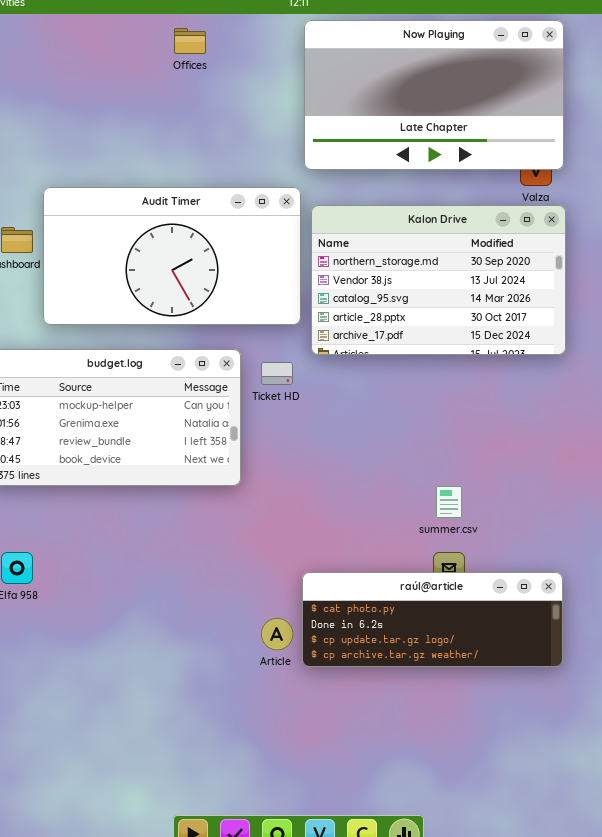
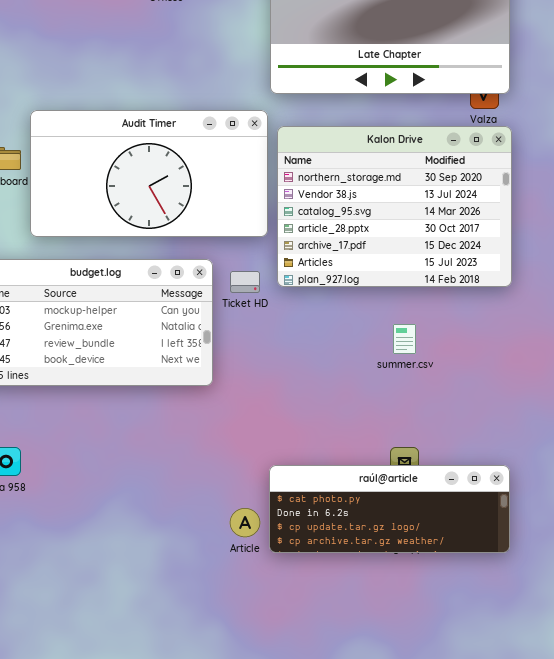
Kalon Drive: [311,205,566,355] -> [277,126,512,287], resized
summer.csv: [436,486,462,518] -> [393,324,416,354], moved

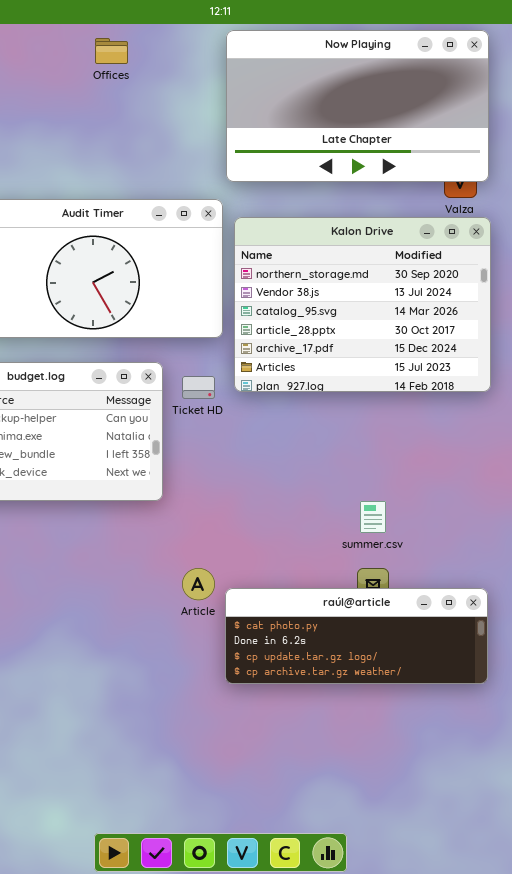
summer.csv: [393,324,416,354] -> [360,501,386,533], moved
Article: [230,508,260,537] -> [182,568,215,600], moved

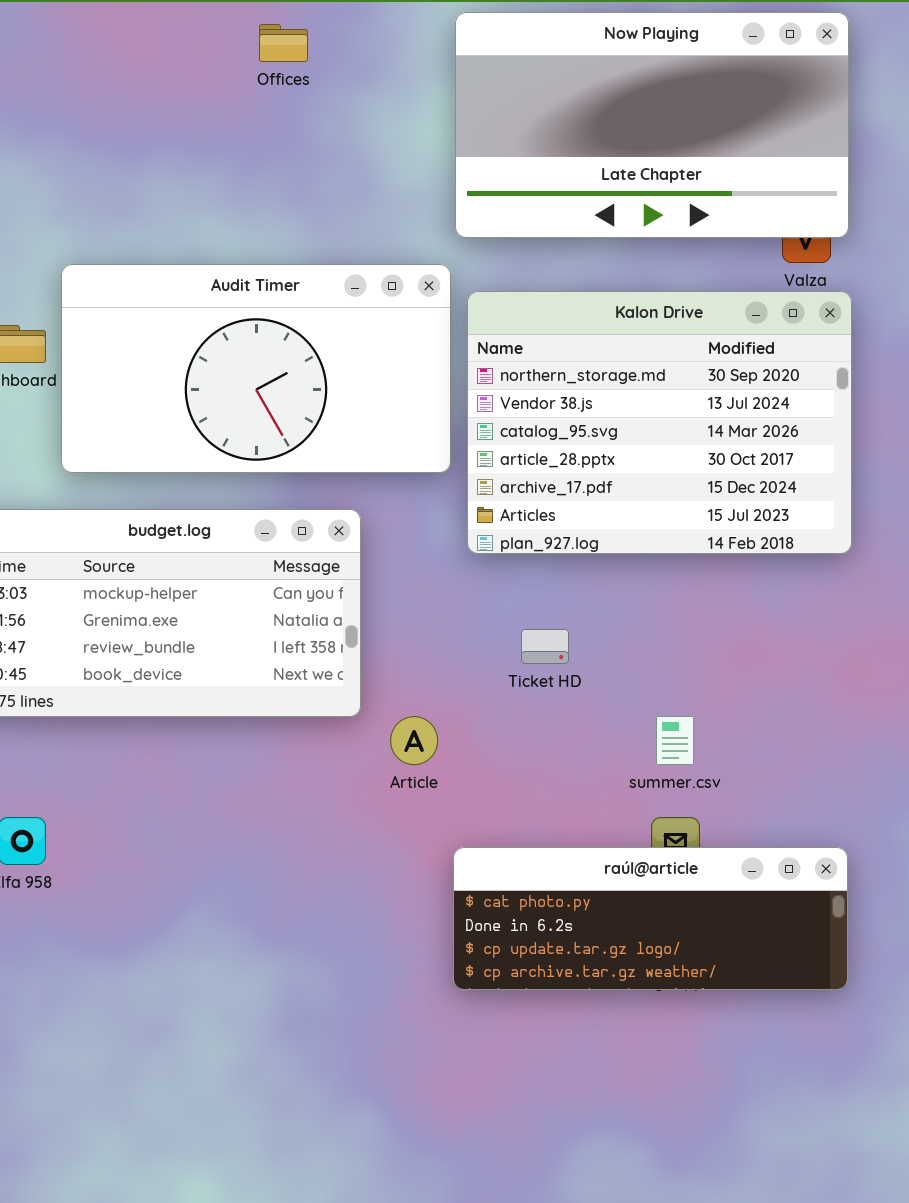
Ticket HD: [182,376,215,399] -> [521,629,569,664], moved
Article: [182,568,215,600] -> [390,716,438,765], moved

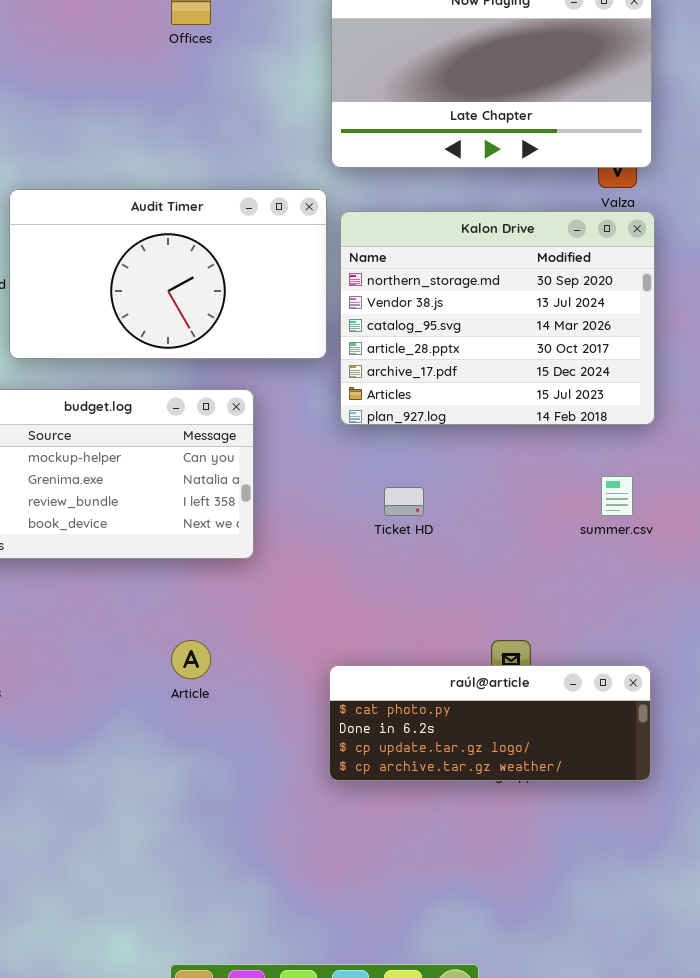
Article: [390,716,438,765] -> [171,640,211,679], moved
summer.csv: [656,716,694,765] -> [601,476,633,516], moved

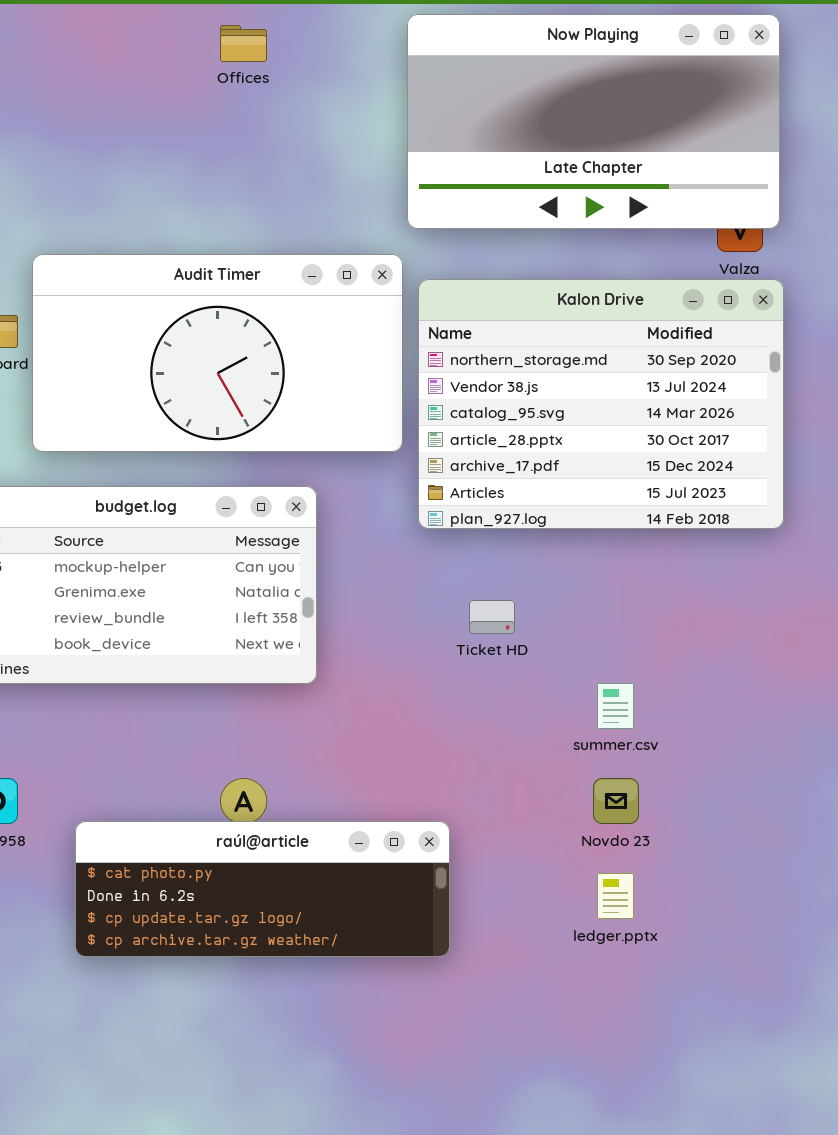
summer.csv: [601,476,633,516] -> [597,683,634,729], moved
raúl@article: [329,665,651,781] -> [75,821,450,957], moved

